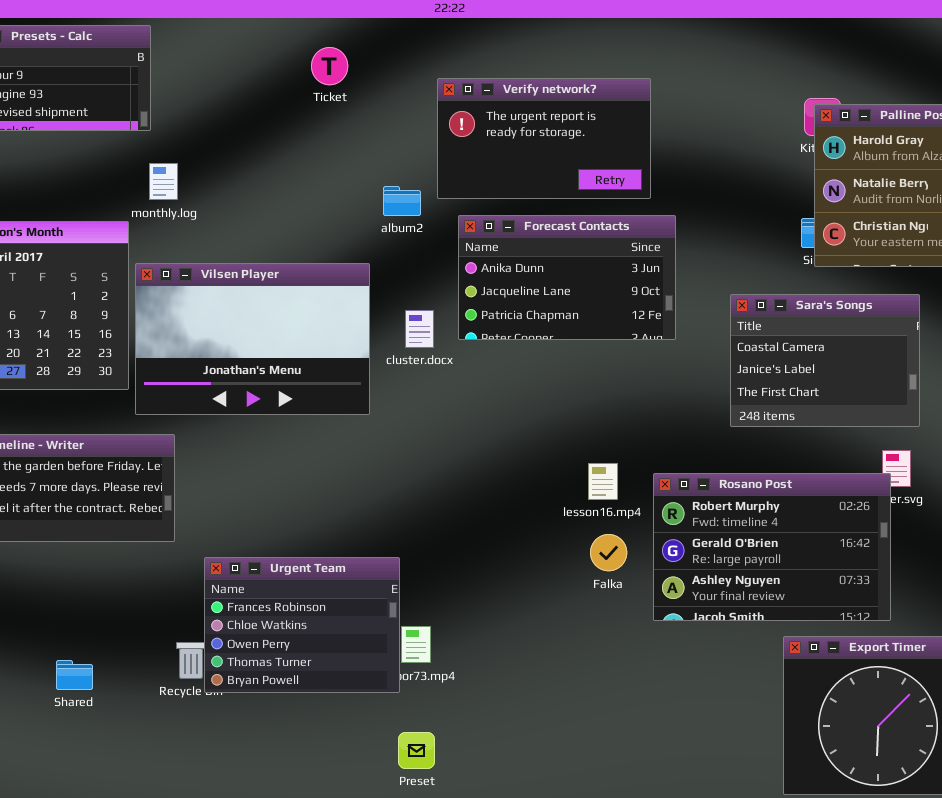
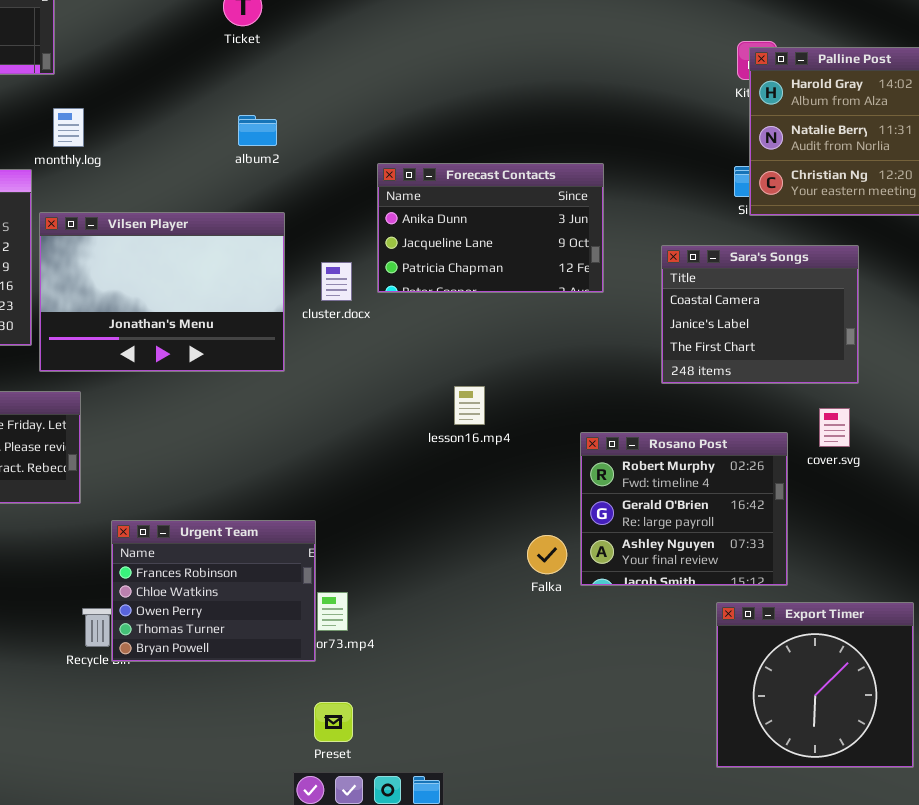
Verify network?: [437,78,651,199] -> none, closed
album2: [383,186,421,216] -> [238,115,277,146], moved
lesson16.mp4: [588,463,618,500] -> [454,386,485,425], moved
Rosano Post: [653,473,891,621] -> [580,432,788,586], resized
Falka: [590,534,627,571] -> [527,535,567,574], moved

